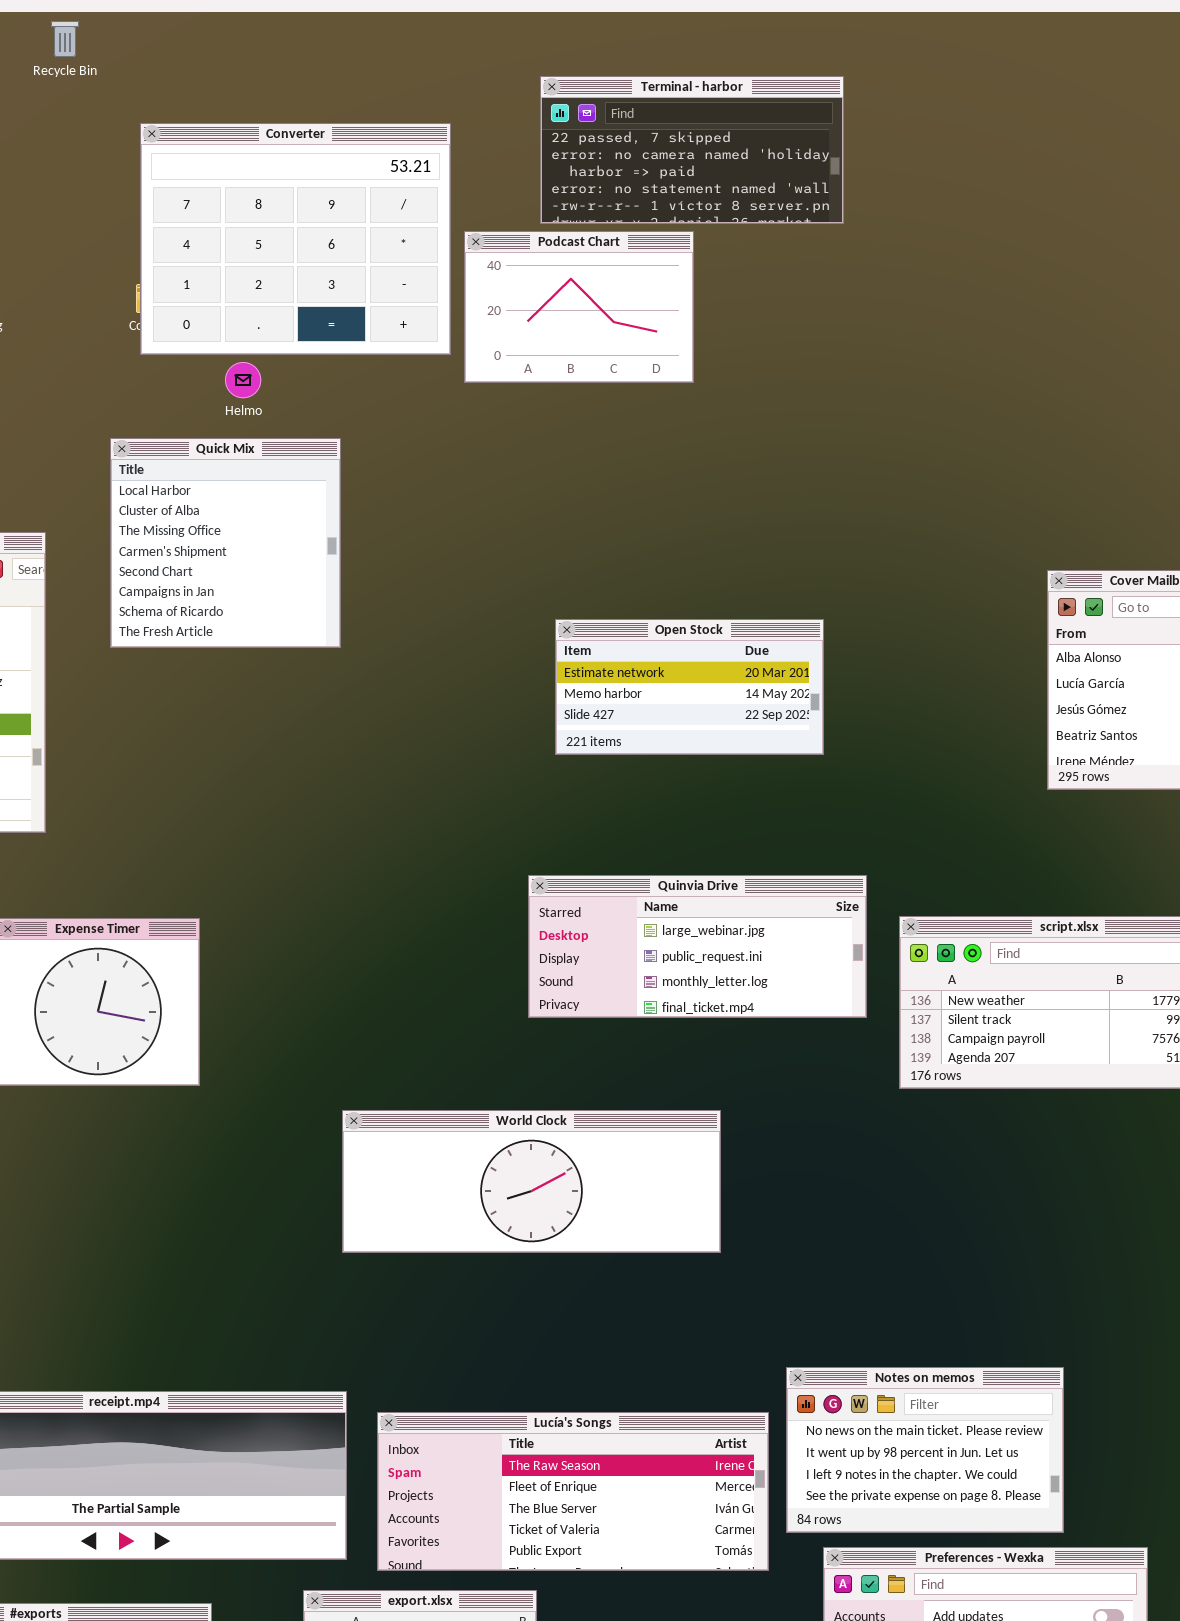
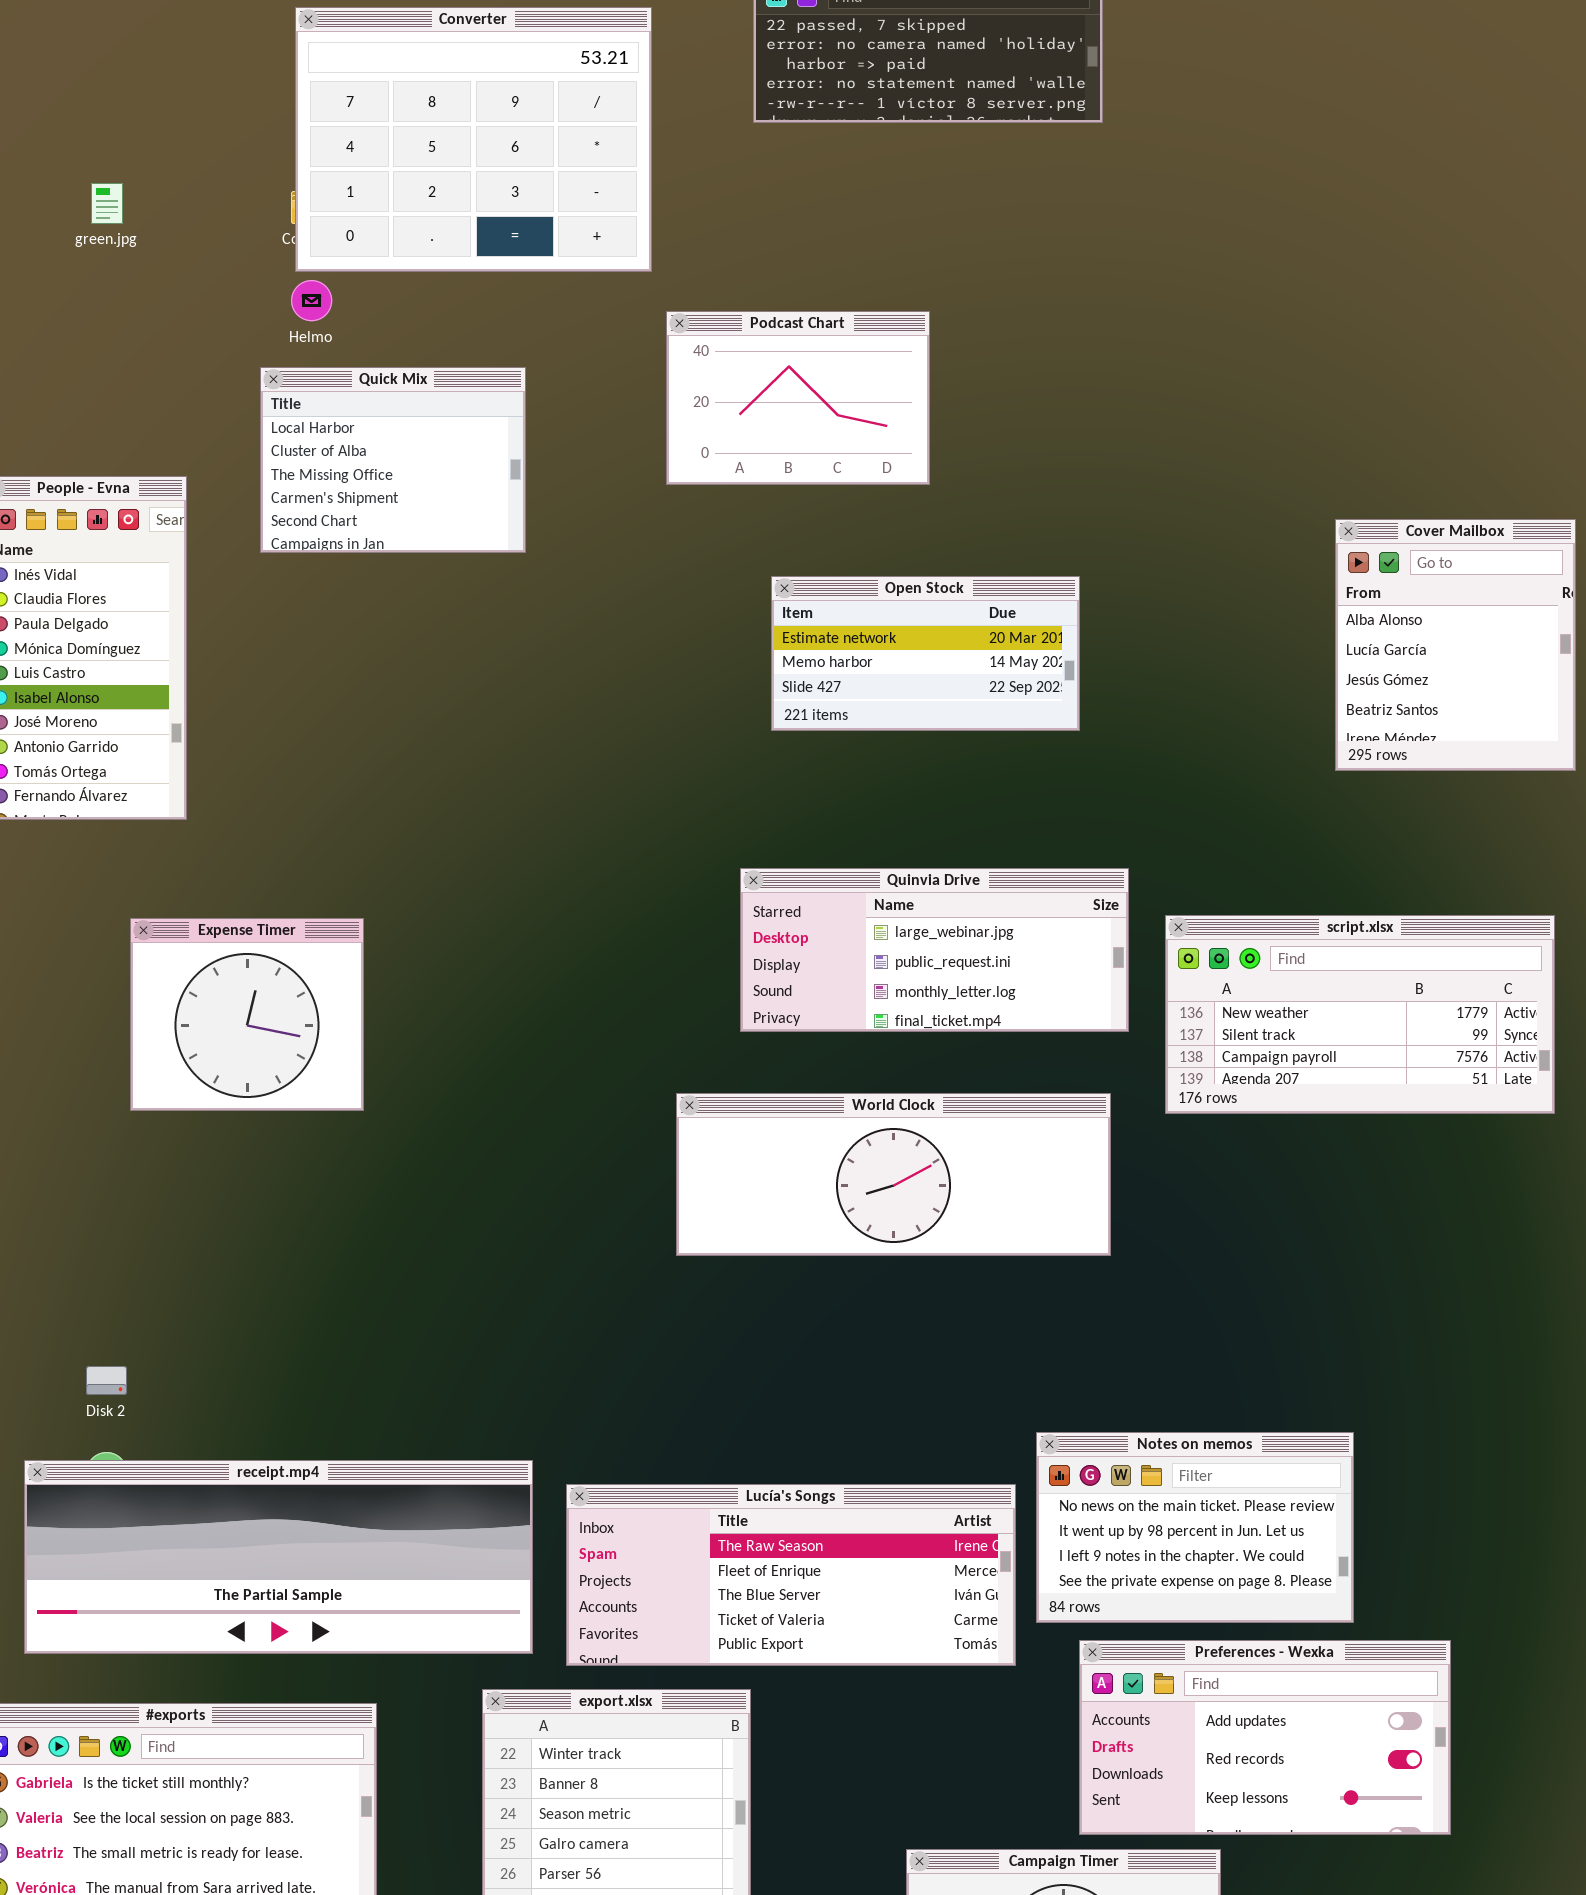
Podcast Chart: [464,231,694,383] -> [666,311,930,485], moved
Helmo: [225,362,261,398] -> [291,280,332,321], moved
Quick Mix: [110,438,341,648] -> [260,367,526,553], resized
World Clock: [342,1110,721,1253] -> [676,1093,1111,1256], moved

